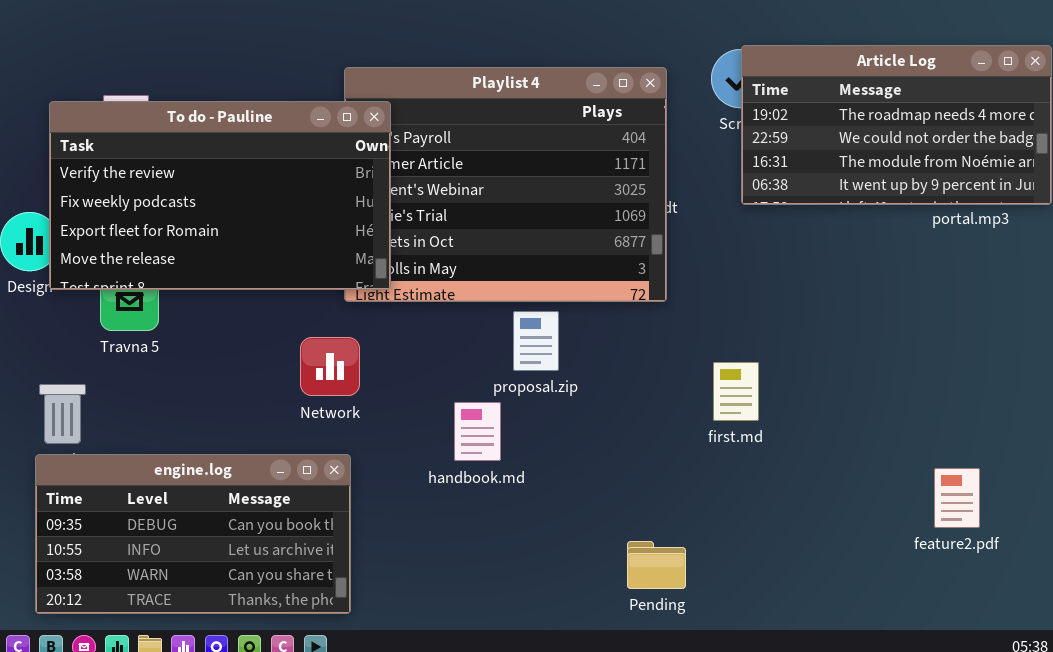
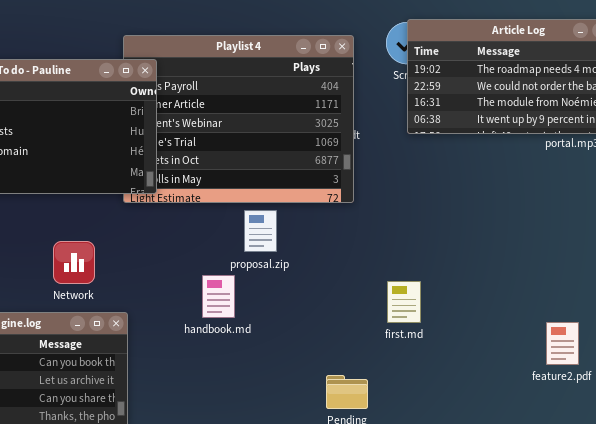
Network: [300,337,360,396] -> [53,241,95,284], moved
first.md: [713,362,759,421] -> [387,281,421,323], moved

